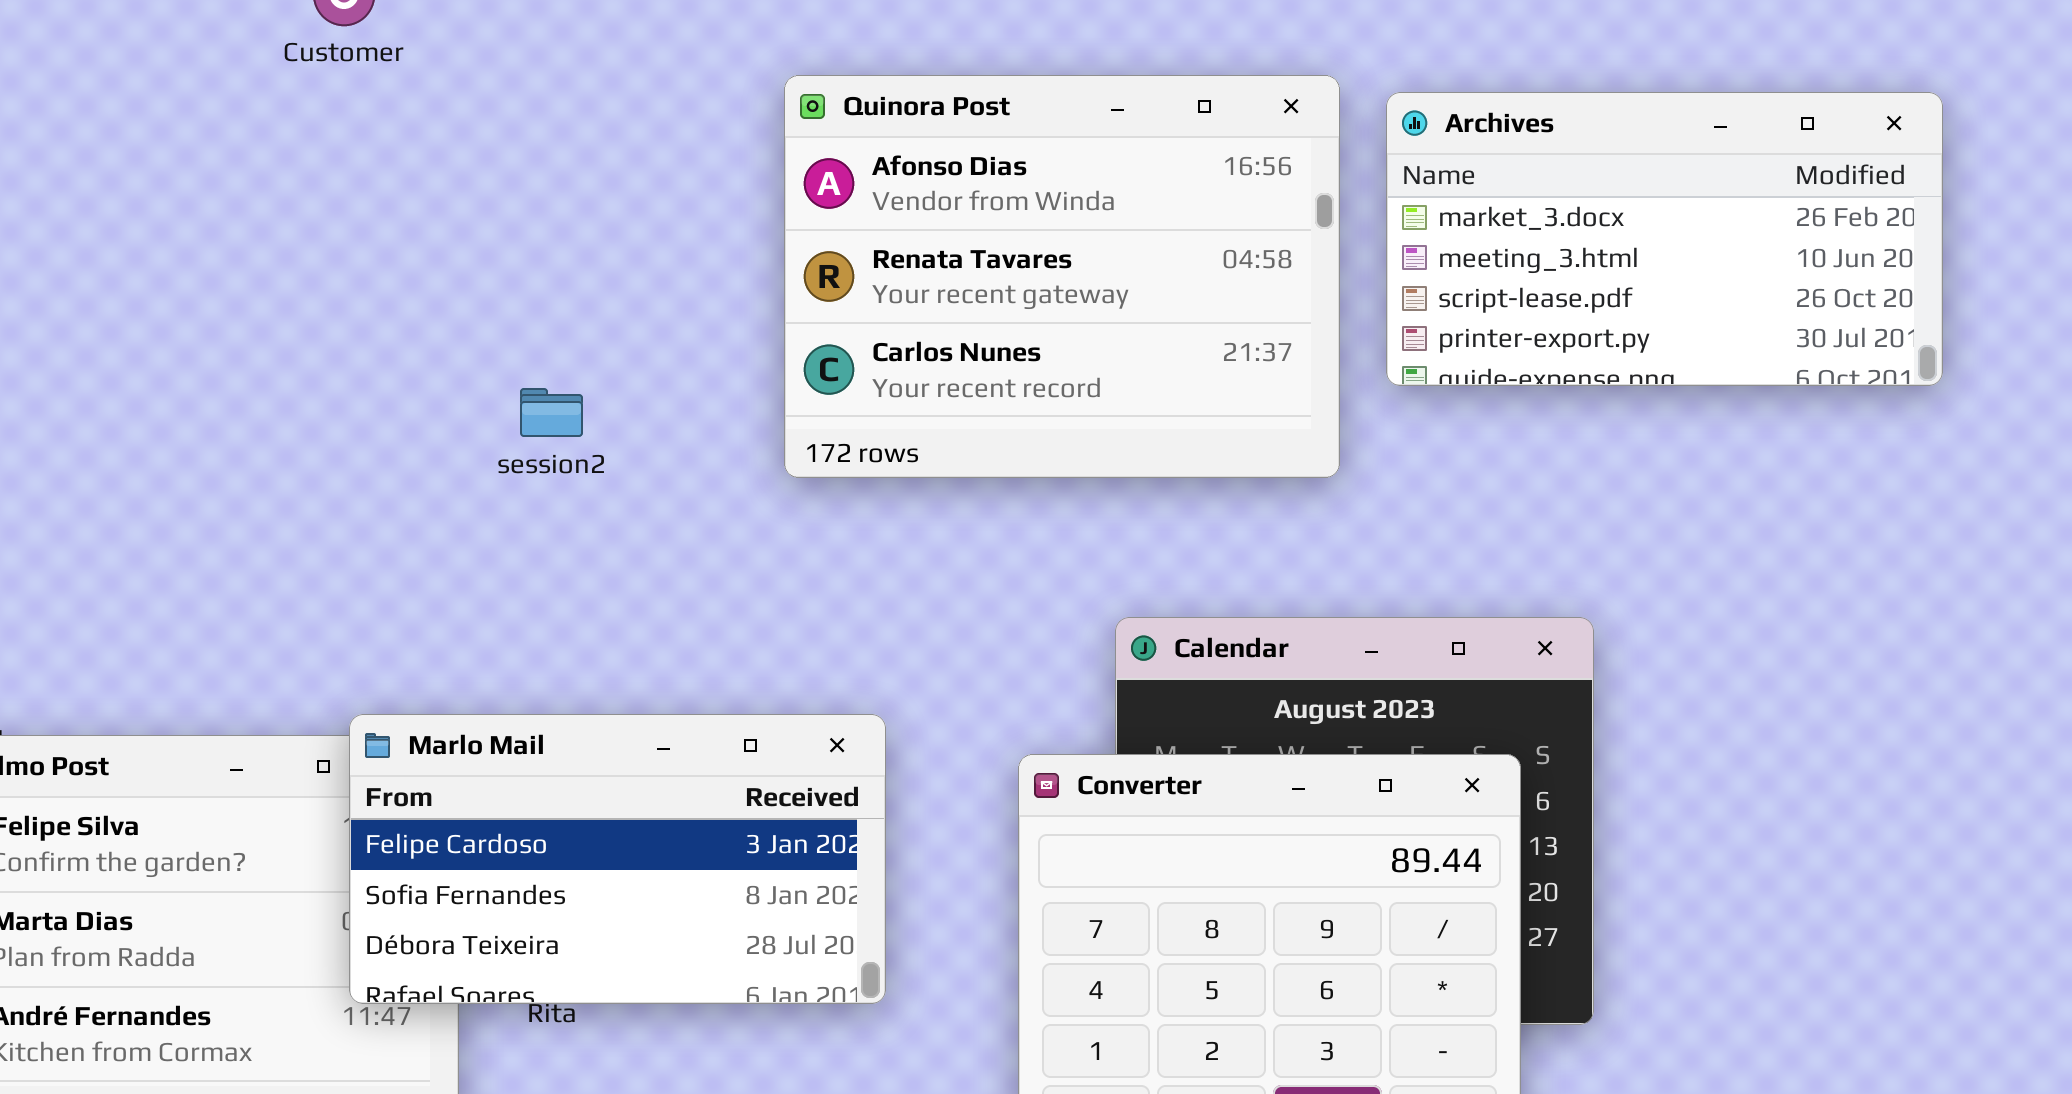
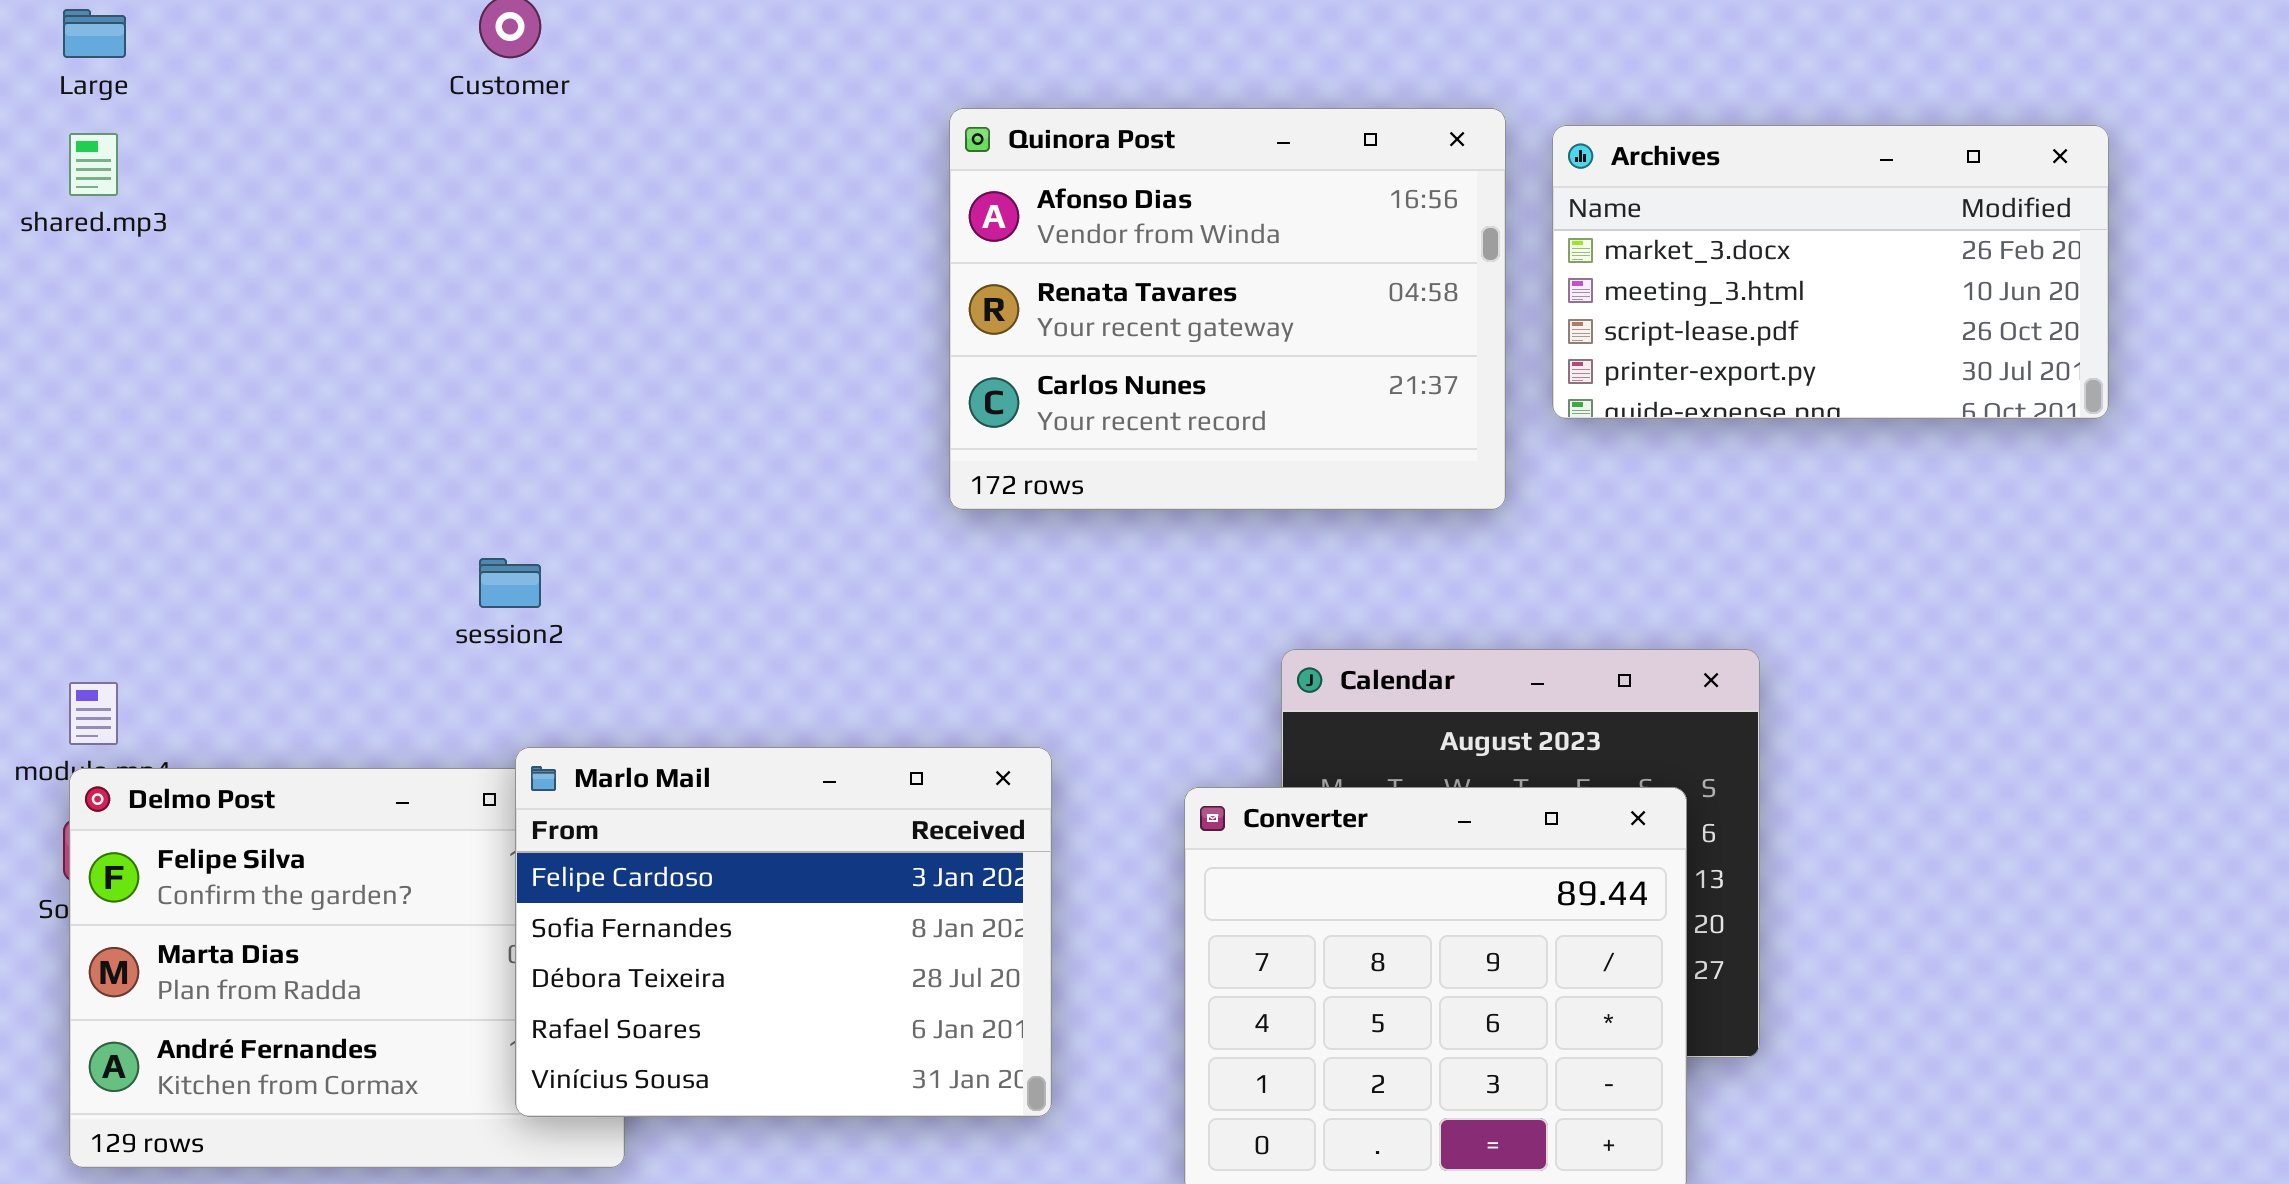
session2: [520,388,583,437] -> [479,558,541,608], moved
Marlo Mail: [349,714,886,1004] -> [515,747,1052,1117], resized

